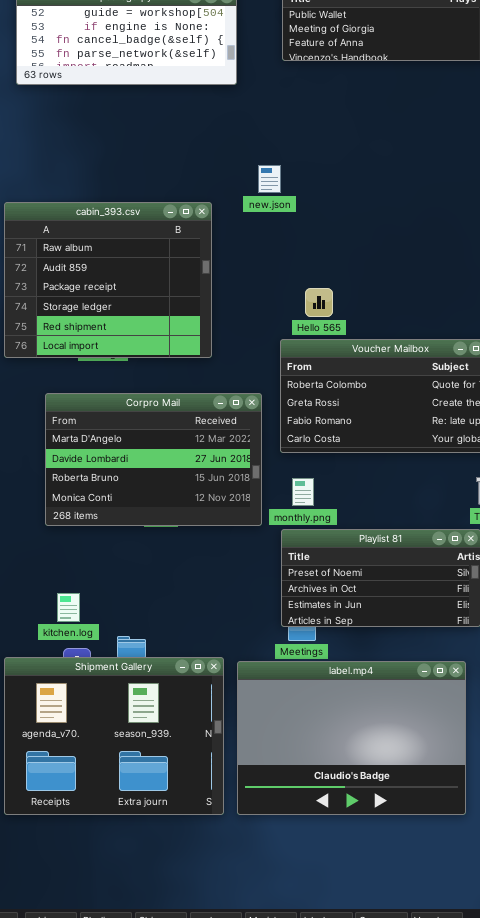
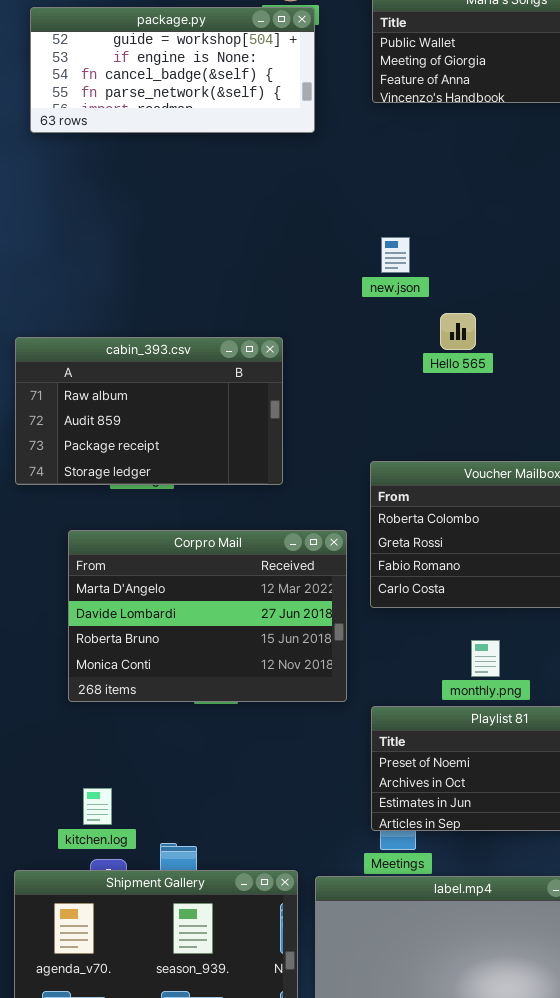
new.json: [258,165,281,193] -> [381,237,410,273], moved
cabin_393.csv: [4,202,212,358] -> [15,337,283,485], resized
Hello 565: [305,288,333,317] -> [440,313,476,350], moved
monthly.png: [292,478,314,506] -> [471,640,500,677], moved

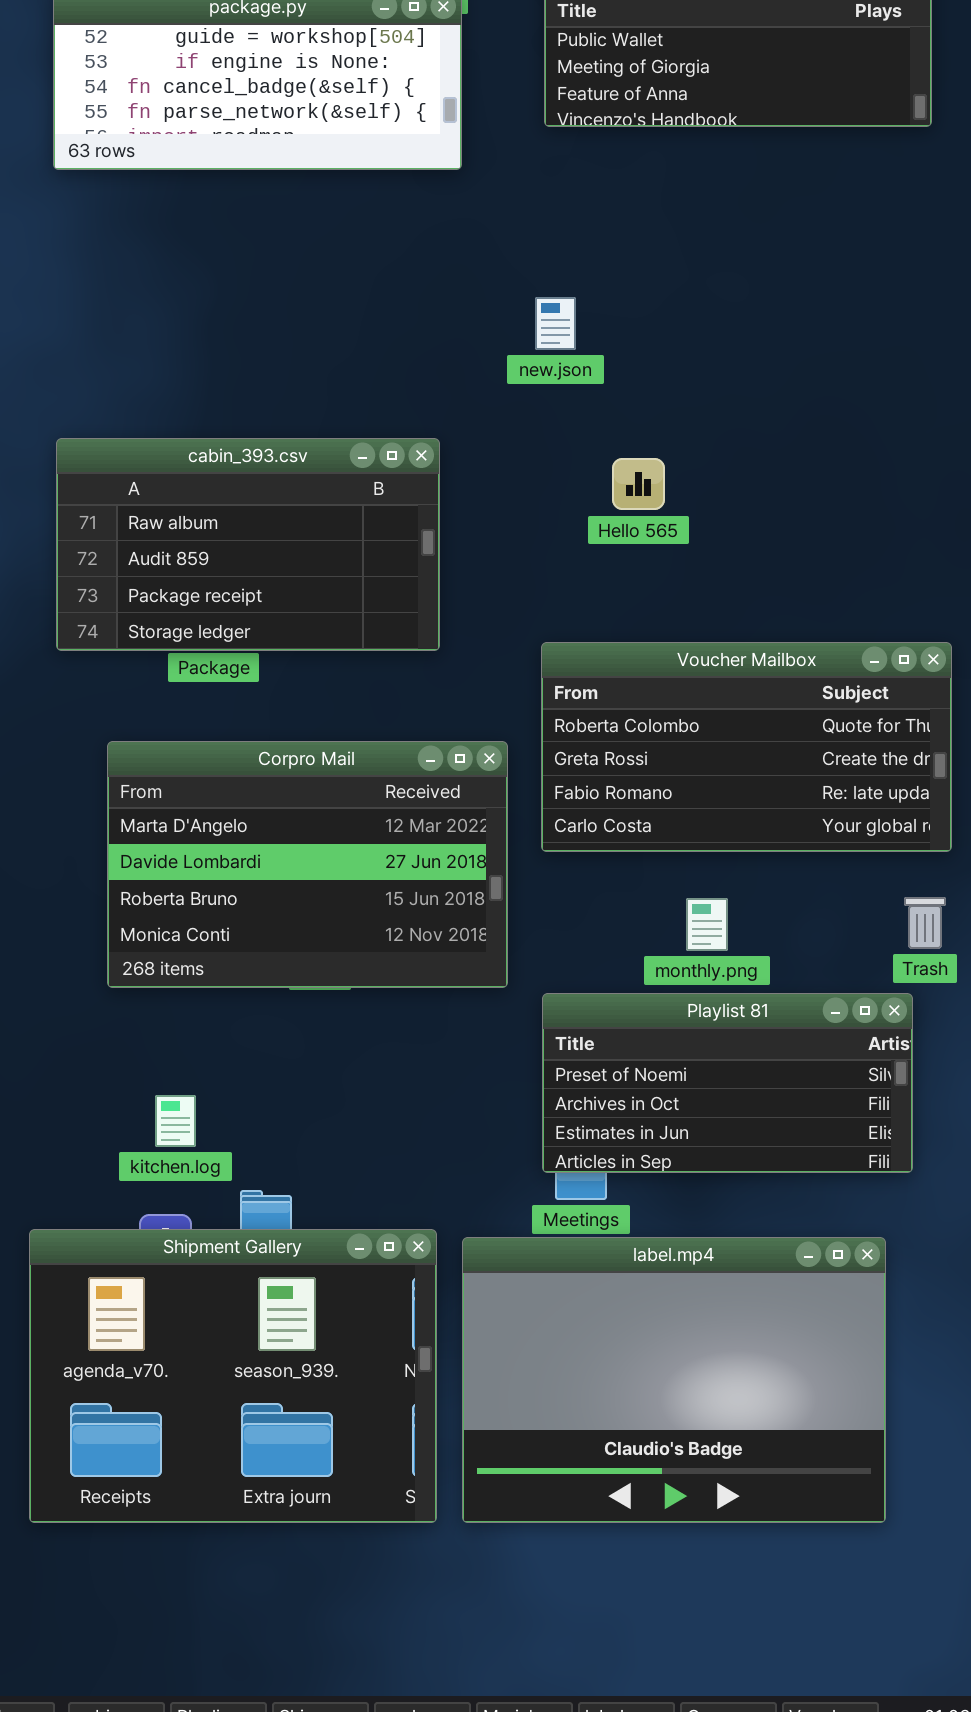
new.json: [381,237,410,273] -> [535,297,576,350], moved
Hello 565: [440,313,476,350] -> [612,458,665,510], moved
cabin_393.csv: [15,337,283,485] -> [56,438,440,651], moved
kitchen.log: [83,788,112,825] -> [155,1095,196,1147], moved

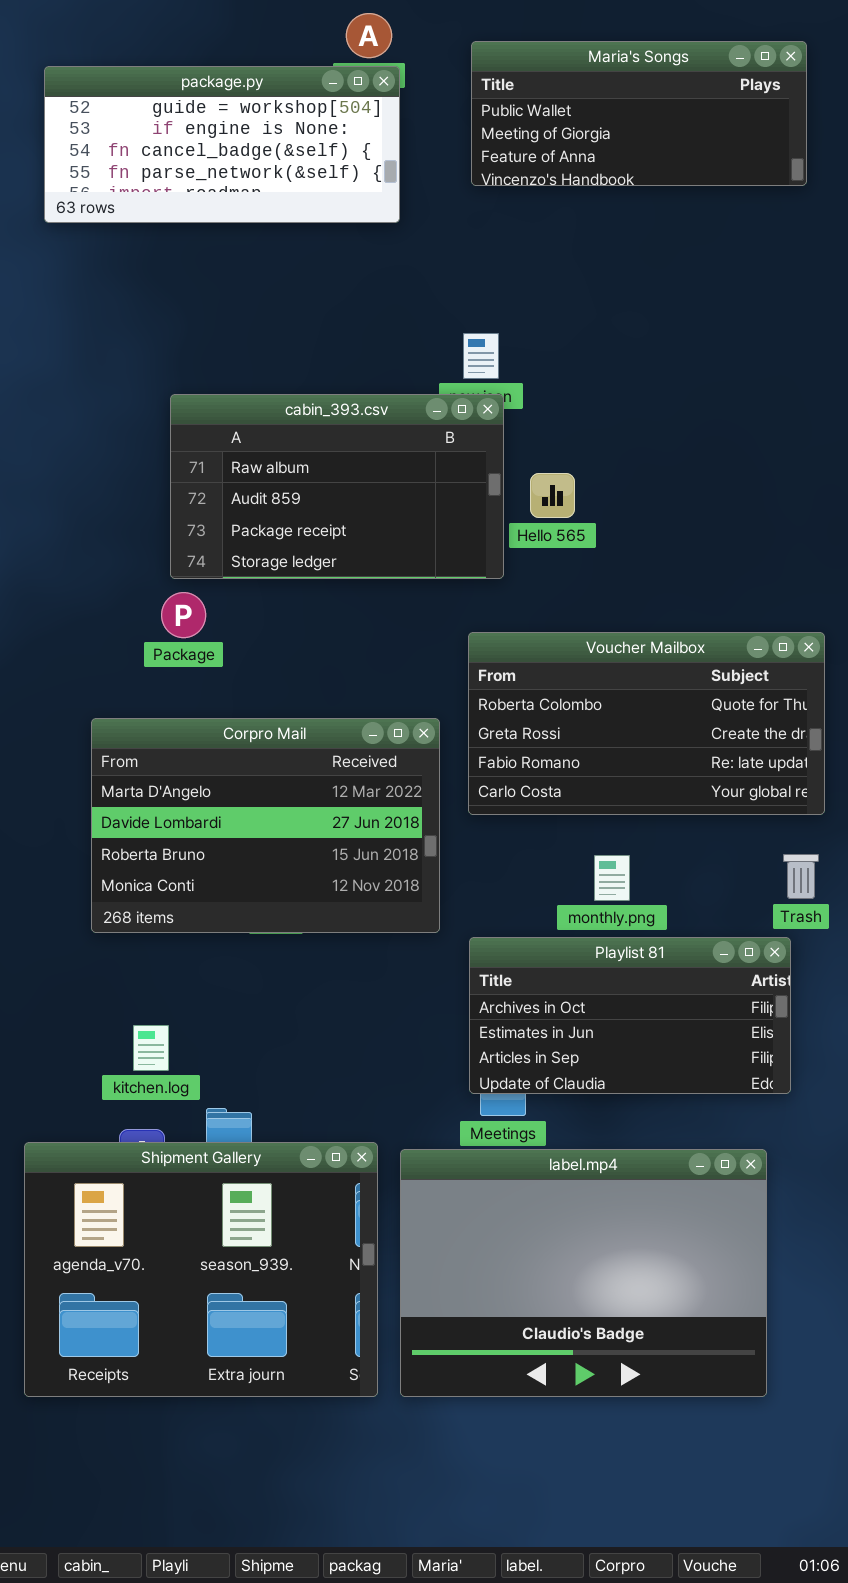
cabin_393.csv: [56,438,440,651] -> [170,394,504,579], moved
Playlist 81: [542,993,913,1173] -> [469,937,791,1094], scrolled down 1 row

